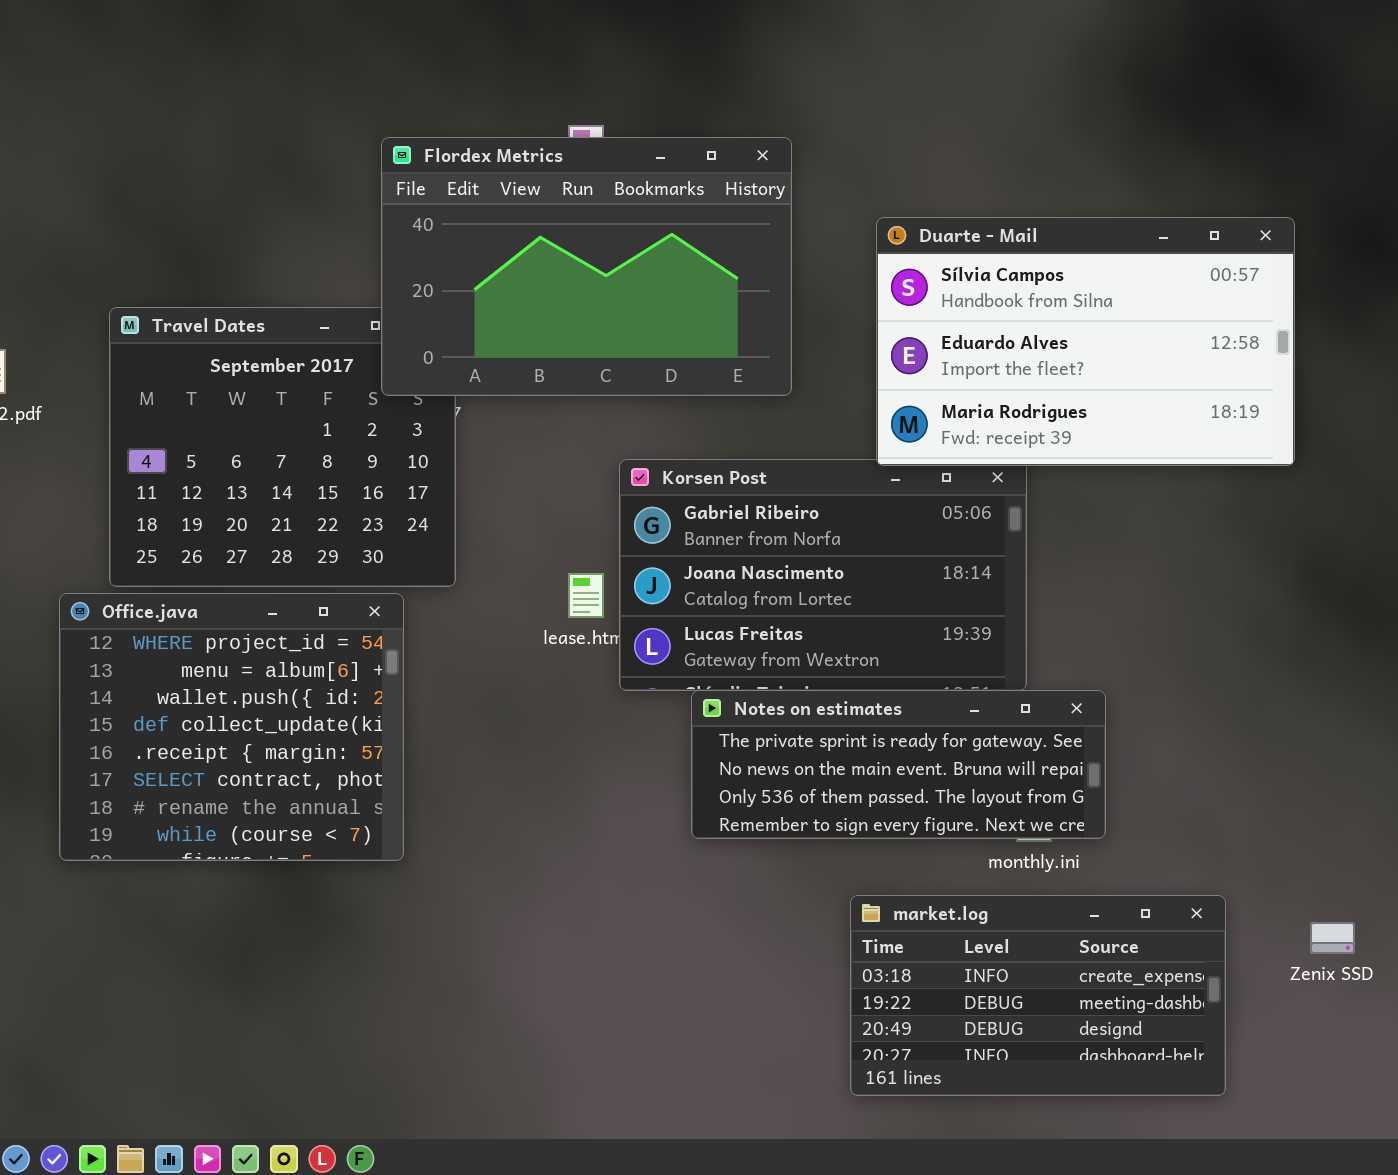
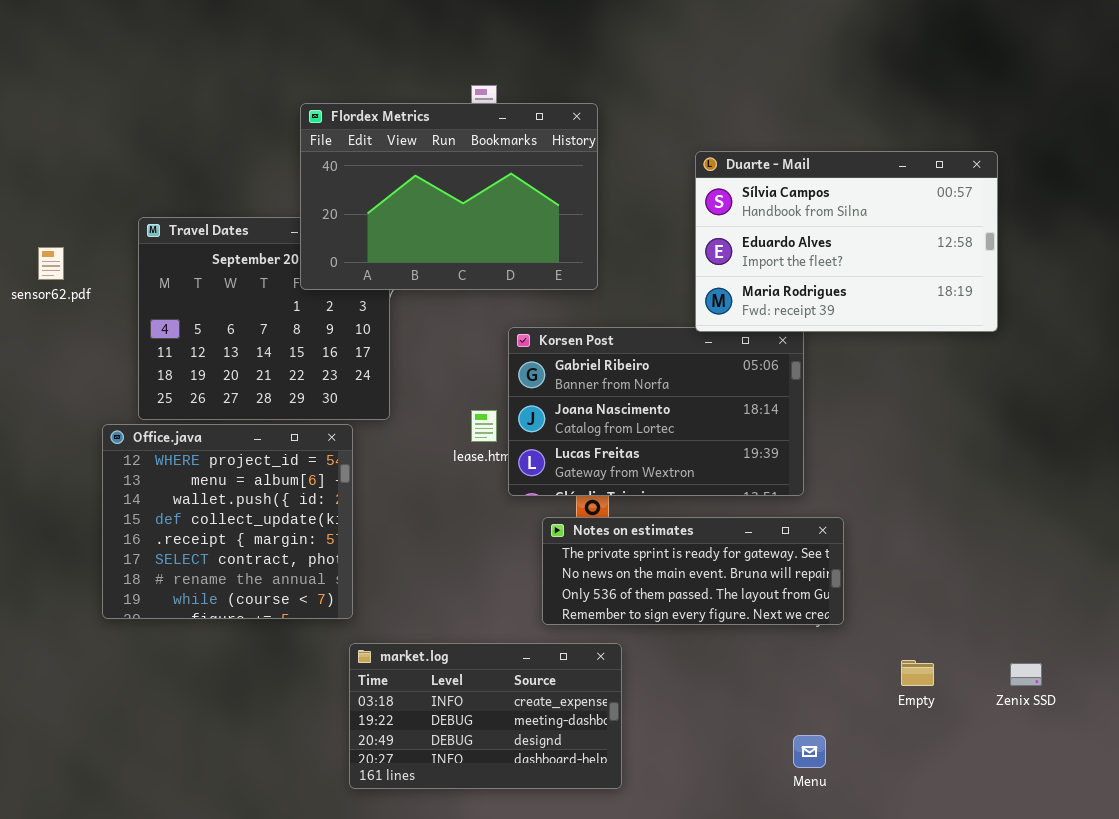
Flordex Metrics: [381,137,792,396] -> [300,103,598,290], moved
Notes on estimates: [691,690,1106,839] -> [542,517,844,625], moved
market.log: [850,895,1226,1096] -> [349,643,622,789], moved

